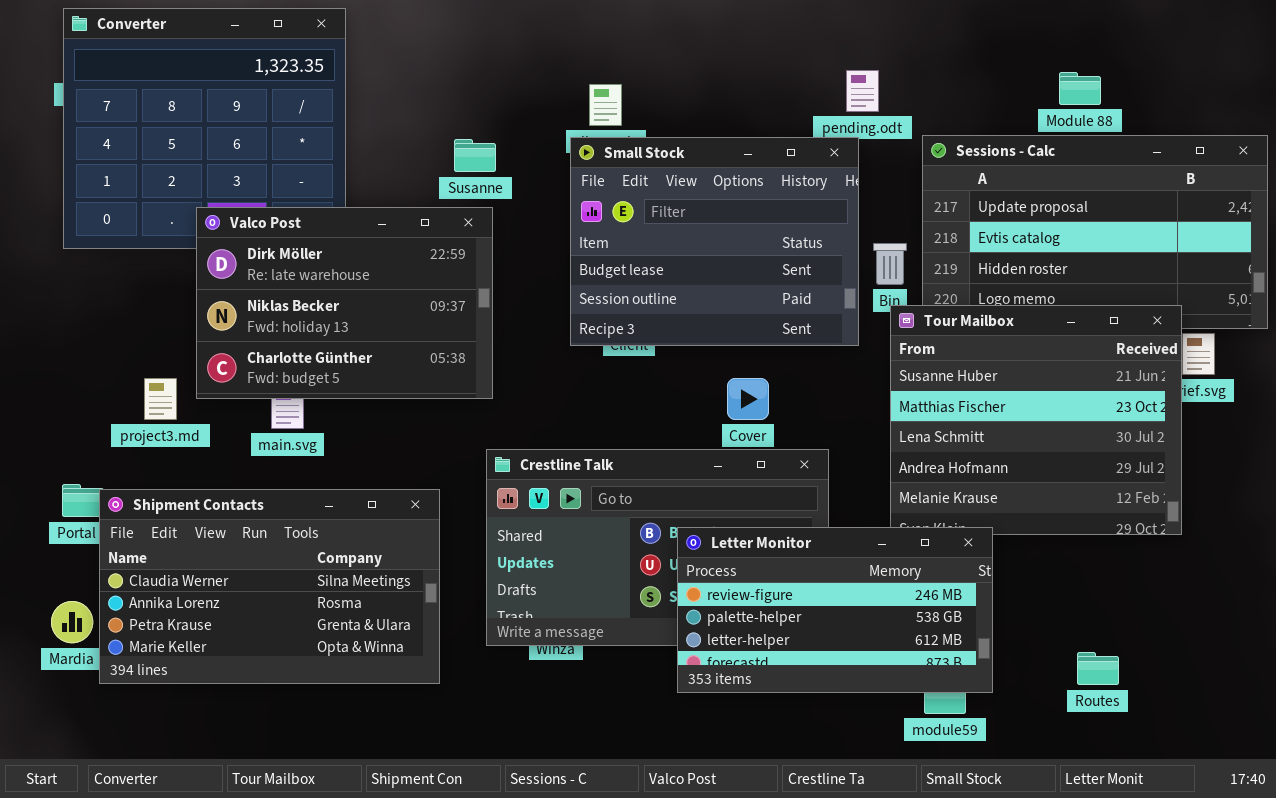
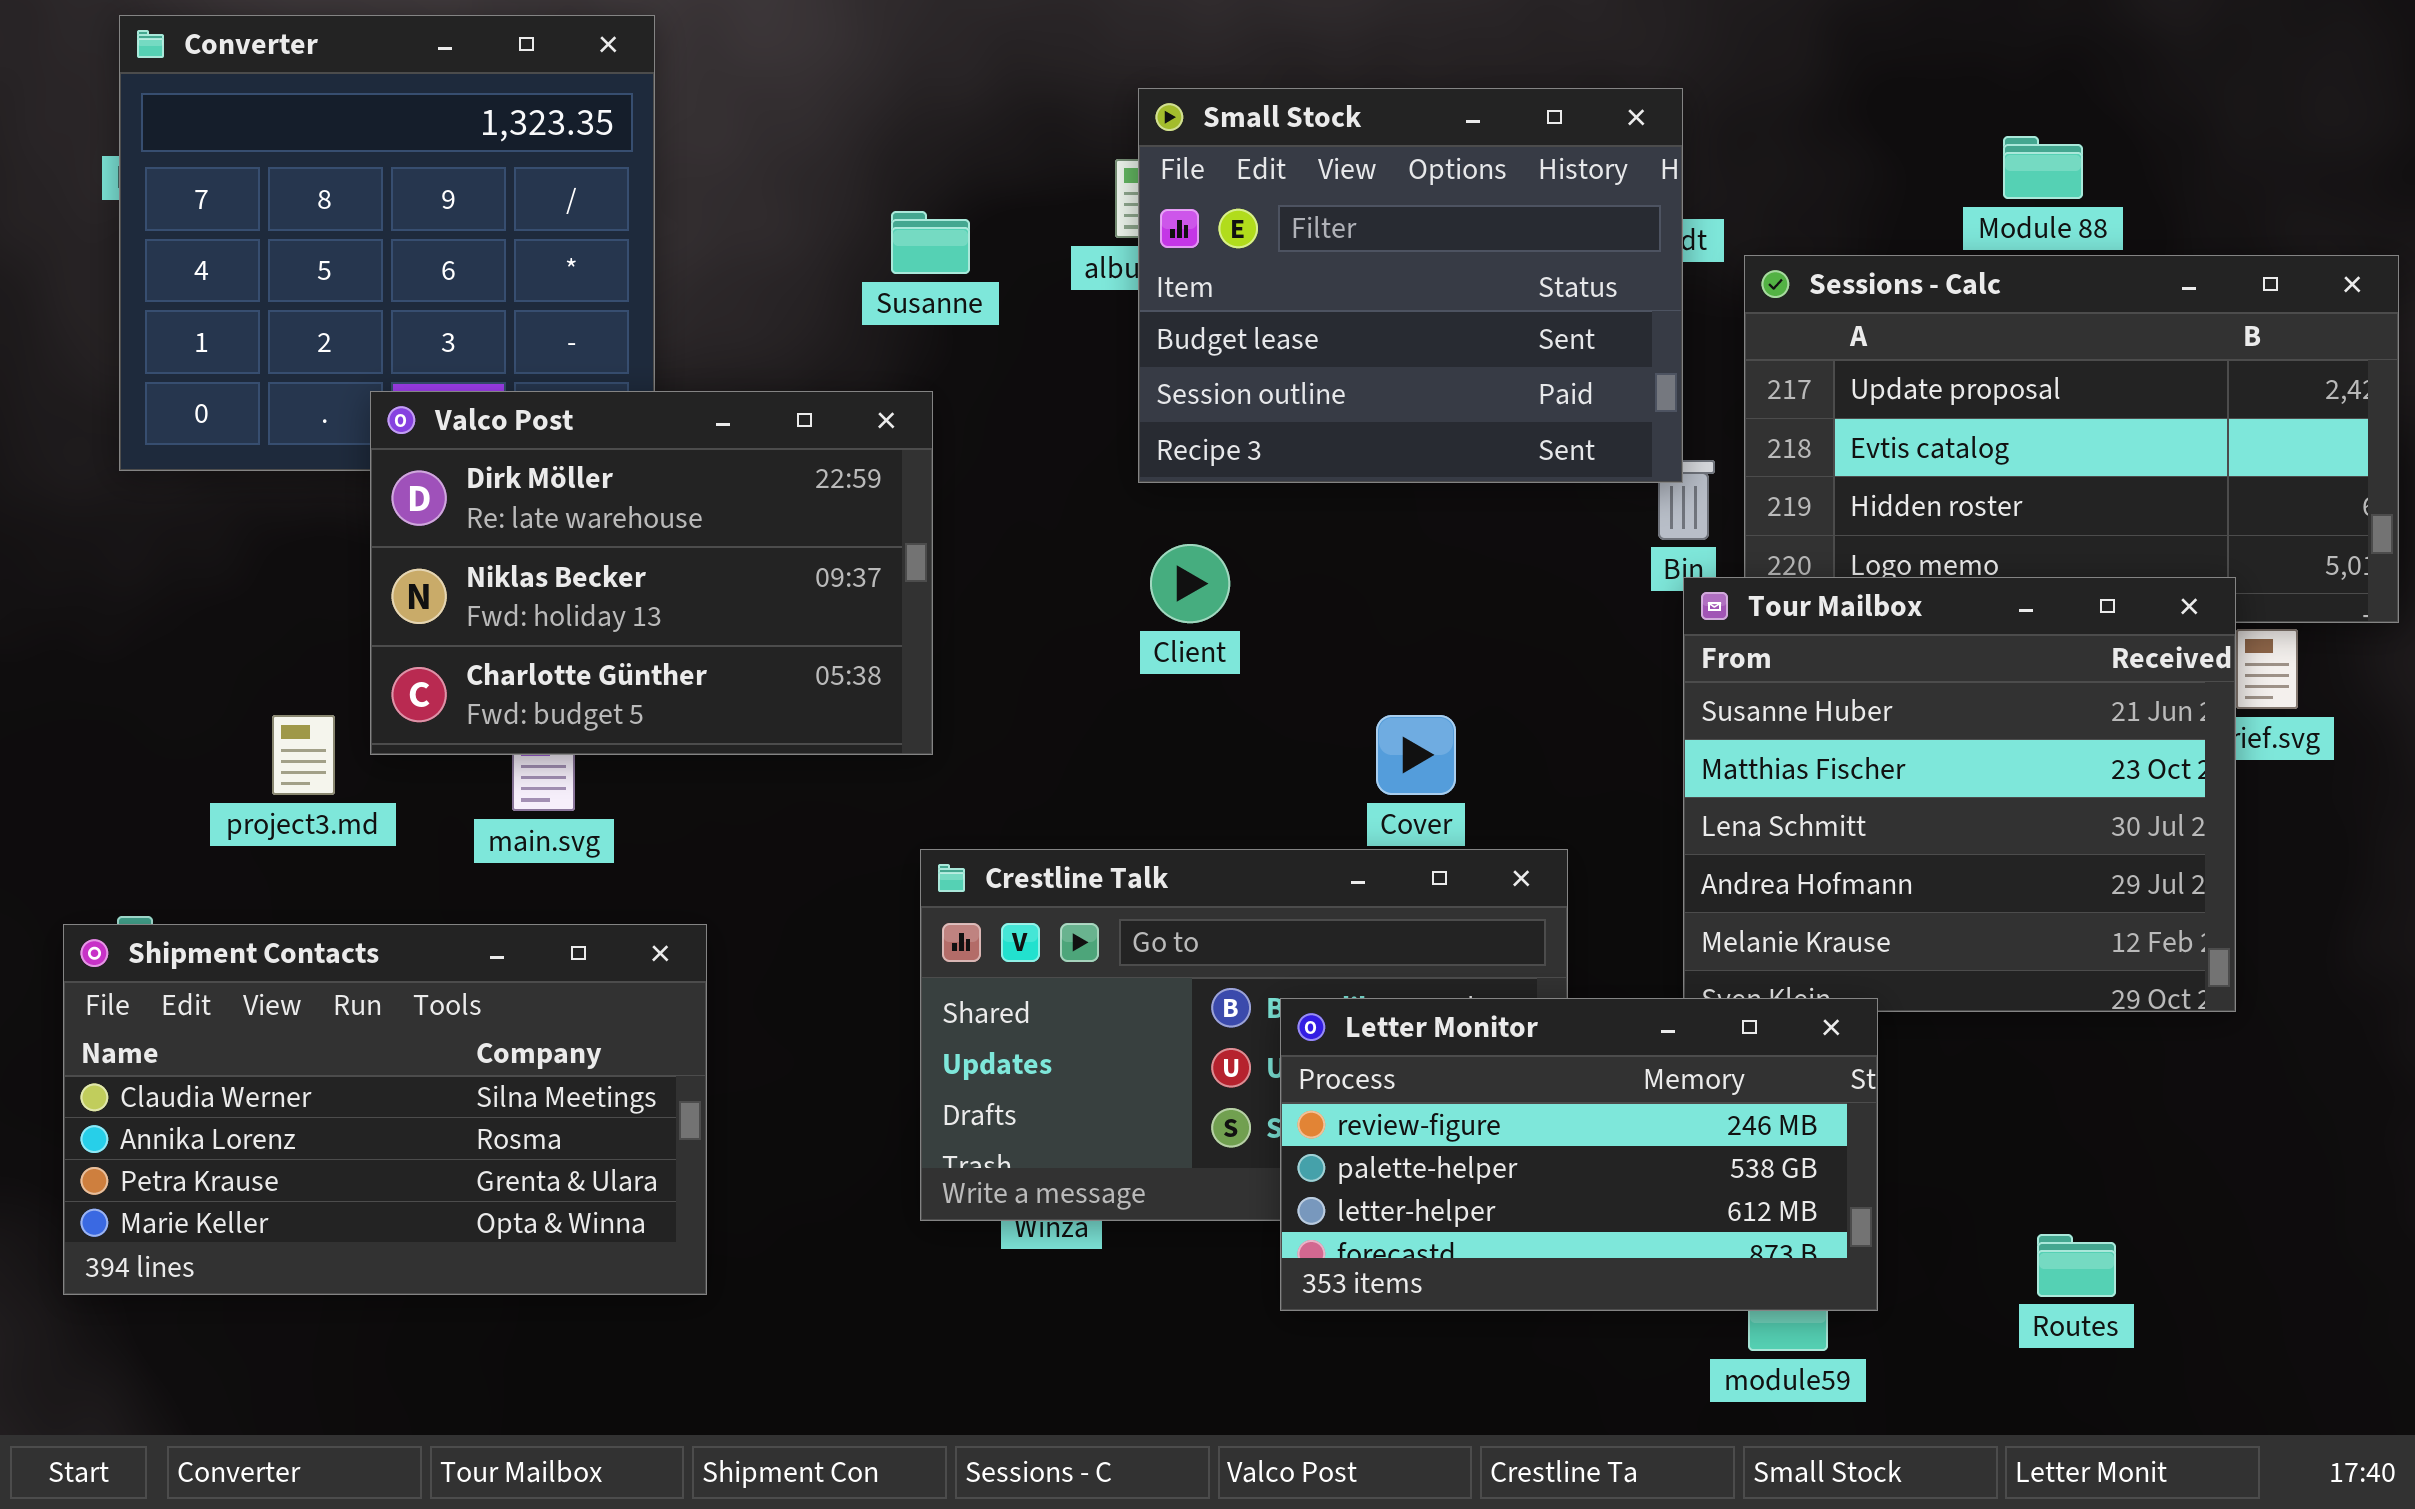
Small Stock: [570,137,859,346] -> [1138,88,1683,483], moved
Susanne: [454,139,496,172] -> [891,211,970,274], moved
Shipment Contacts: [99,489,440,684] -> [63,924,707,1295], moved

